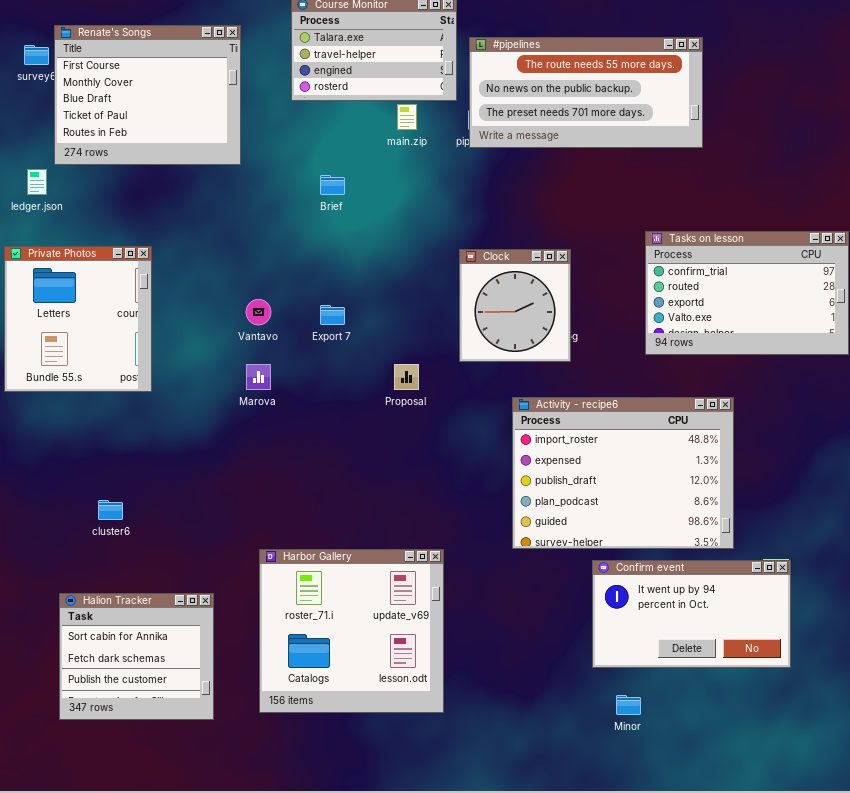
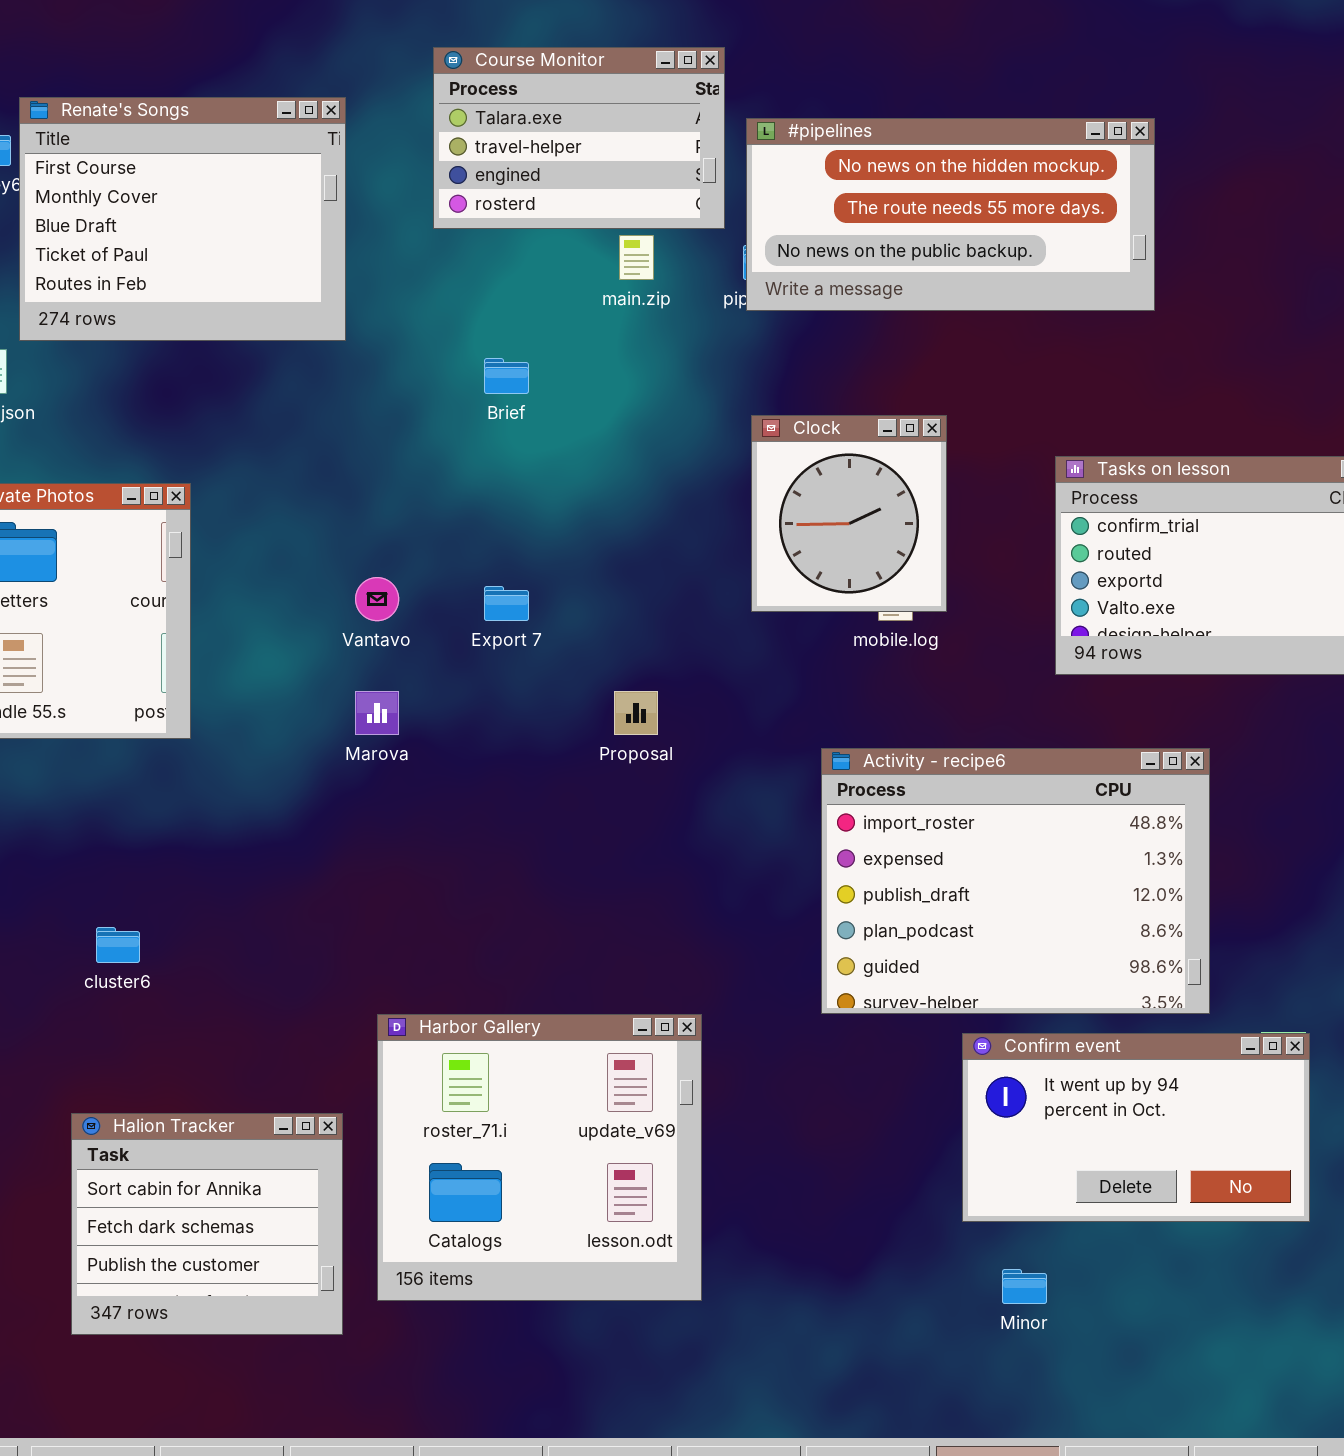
#pipelines: [469,37,703,148] -> [746,118,1155,311], scrolled up 1 row
Clock: [459,249,571,362] -> [751,415,947,612], moved
Halion Tracker: [59,593,214,720] -> [71,1113,343,1335], moved

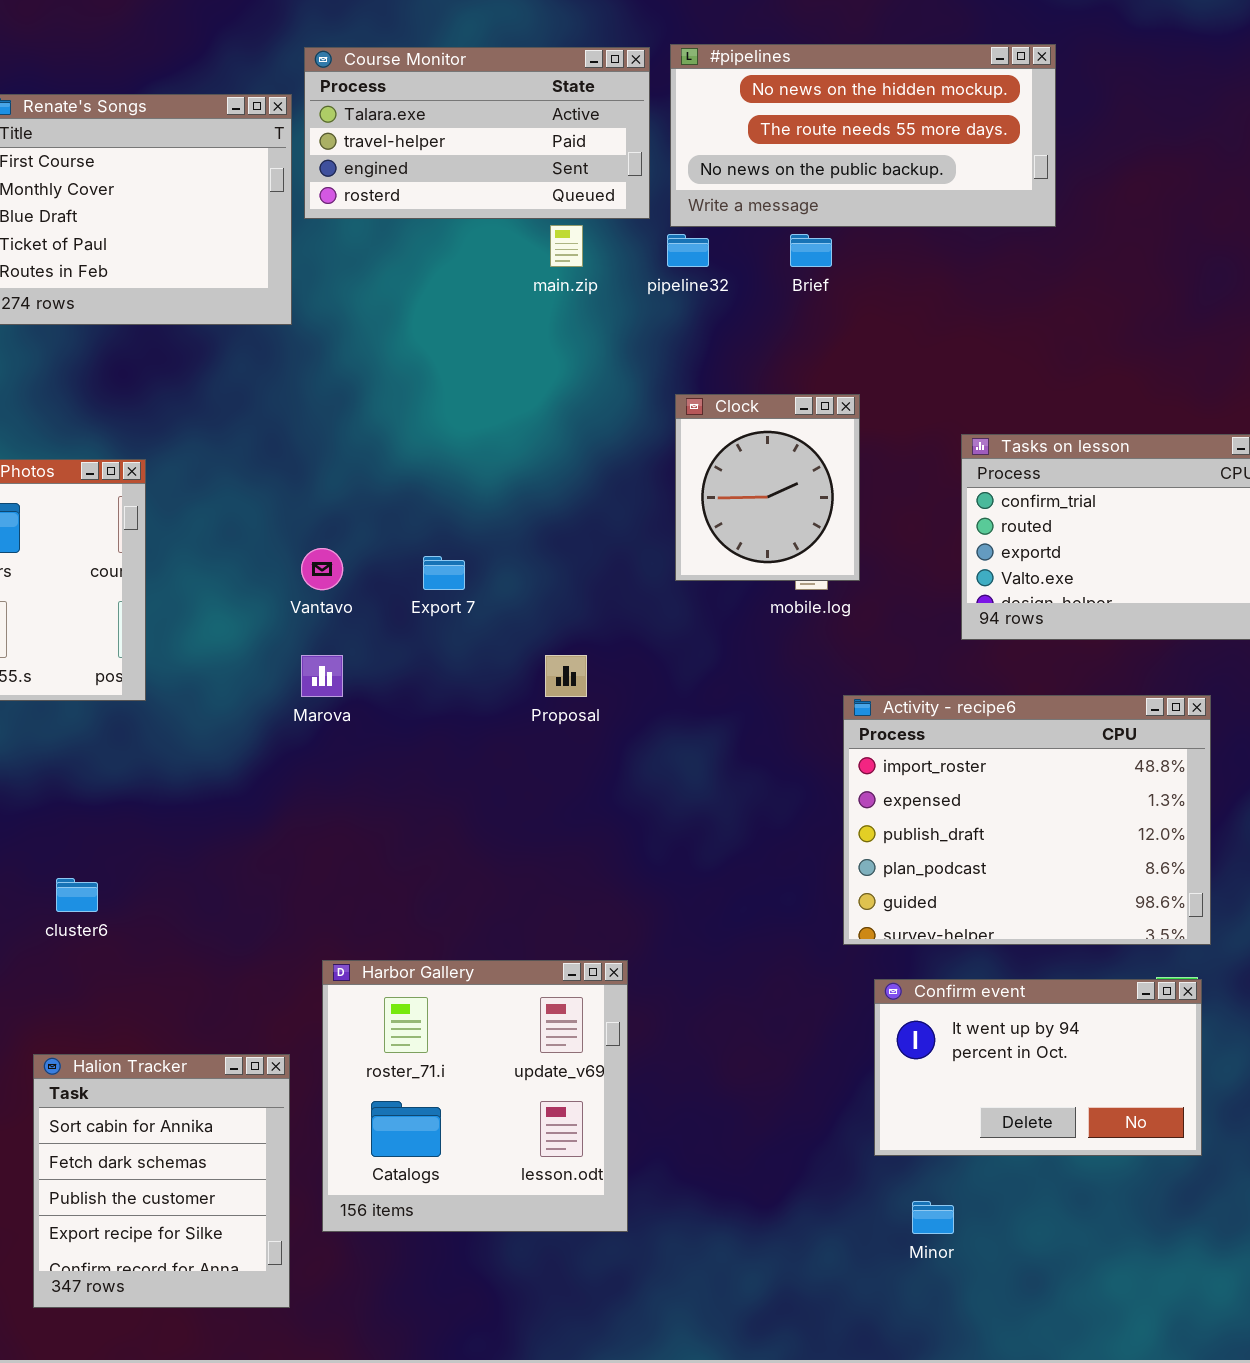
Course Monitor: [433,47,725,229] -> [304,47,650,219], resized
#pipelines: [746,118,1155,311] -> [670,44,1056,227], moved
Brief: [484,358,529,394] -> [790,234,832,267], moved
Activity - recipe6: [821,748,1210,1014] -> [843,695,1211,945], moved
Halion Tracker: [71,1113,343,1335] -> [33,1054,290,1308], resized

